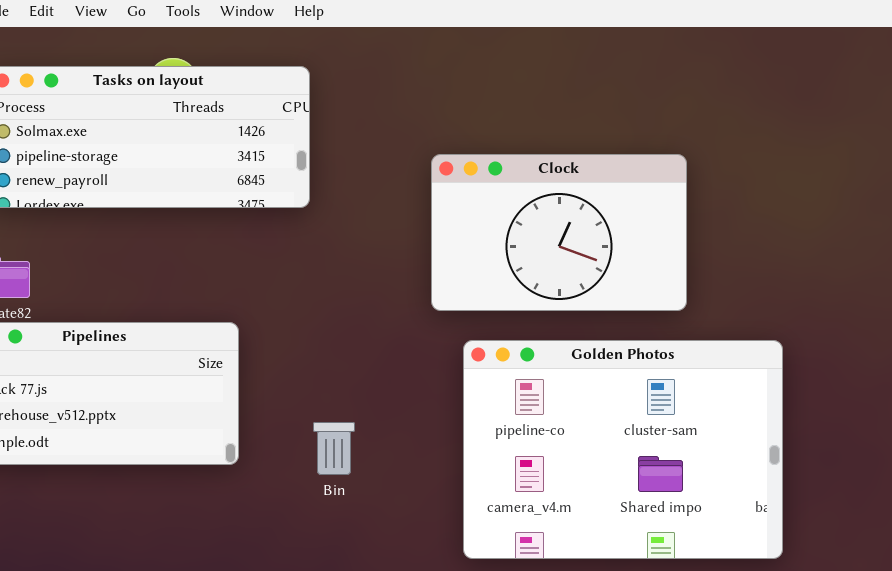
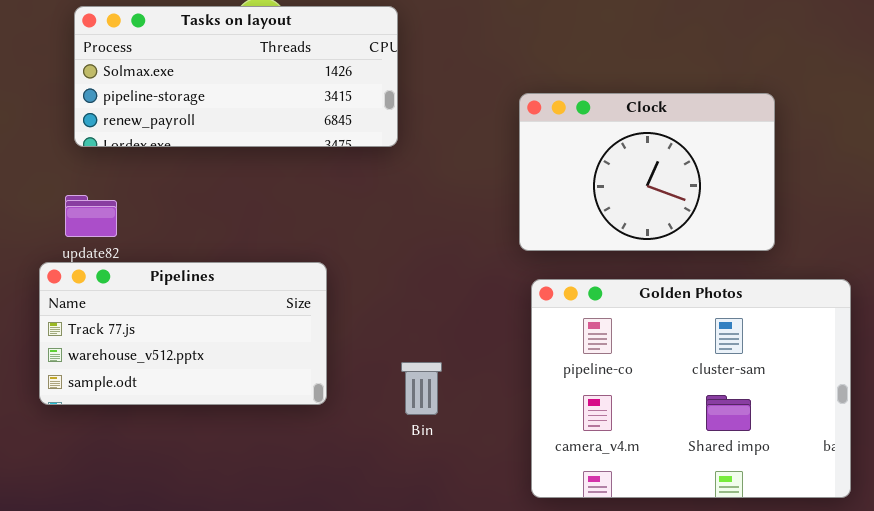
Golden Photos: [463,340,783,559] -> [531,279,851,498], moved

